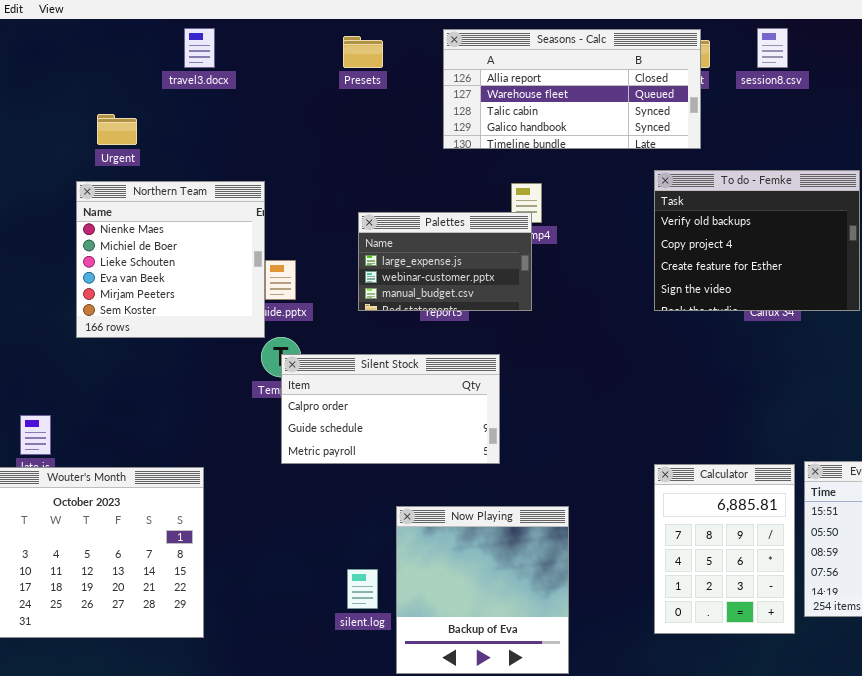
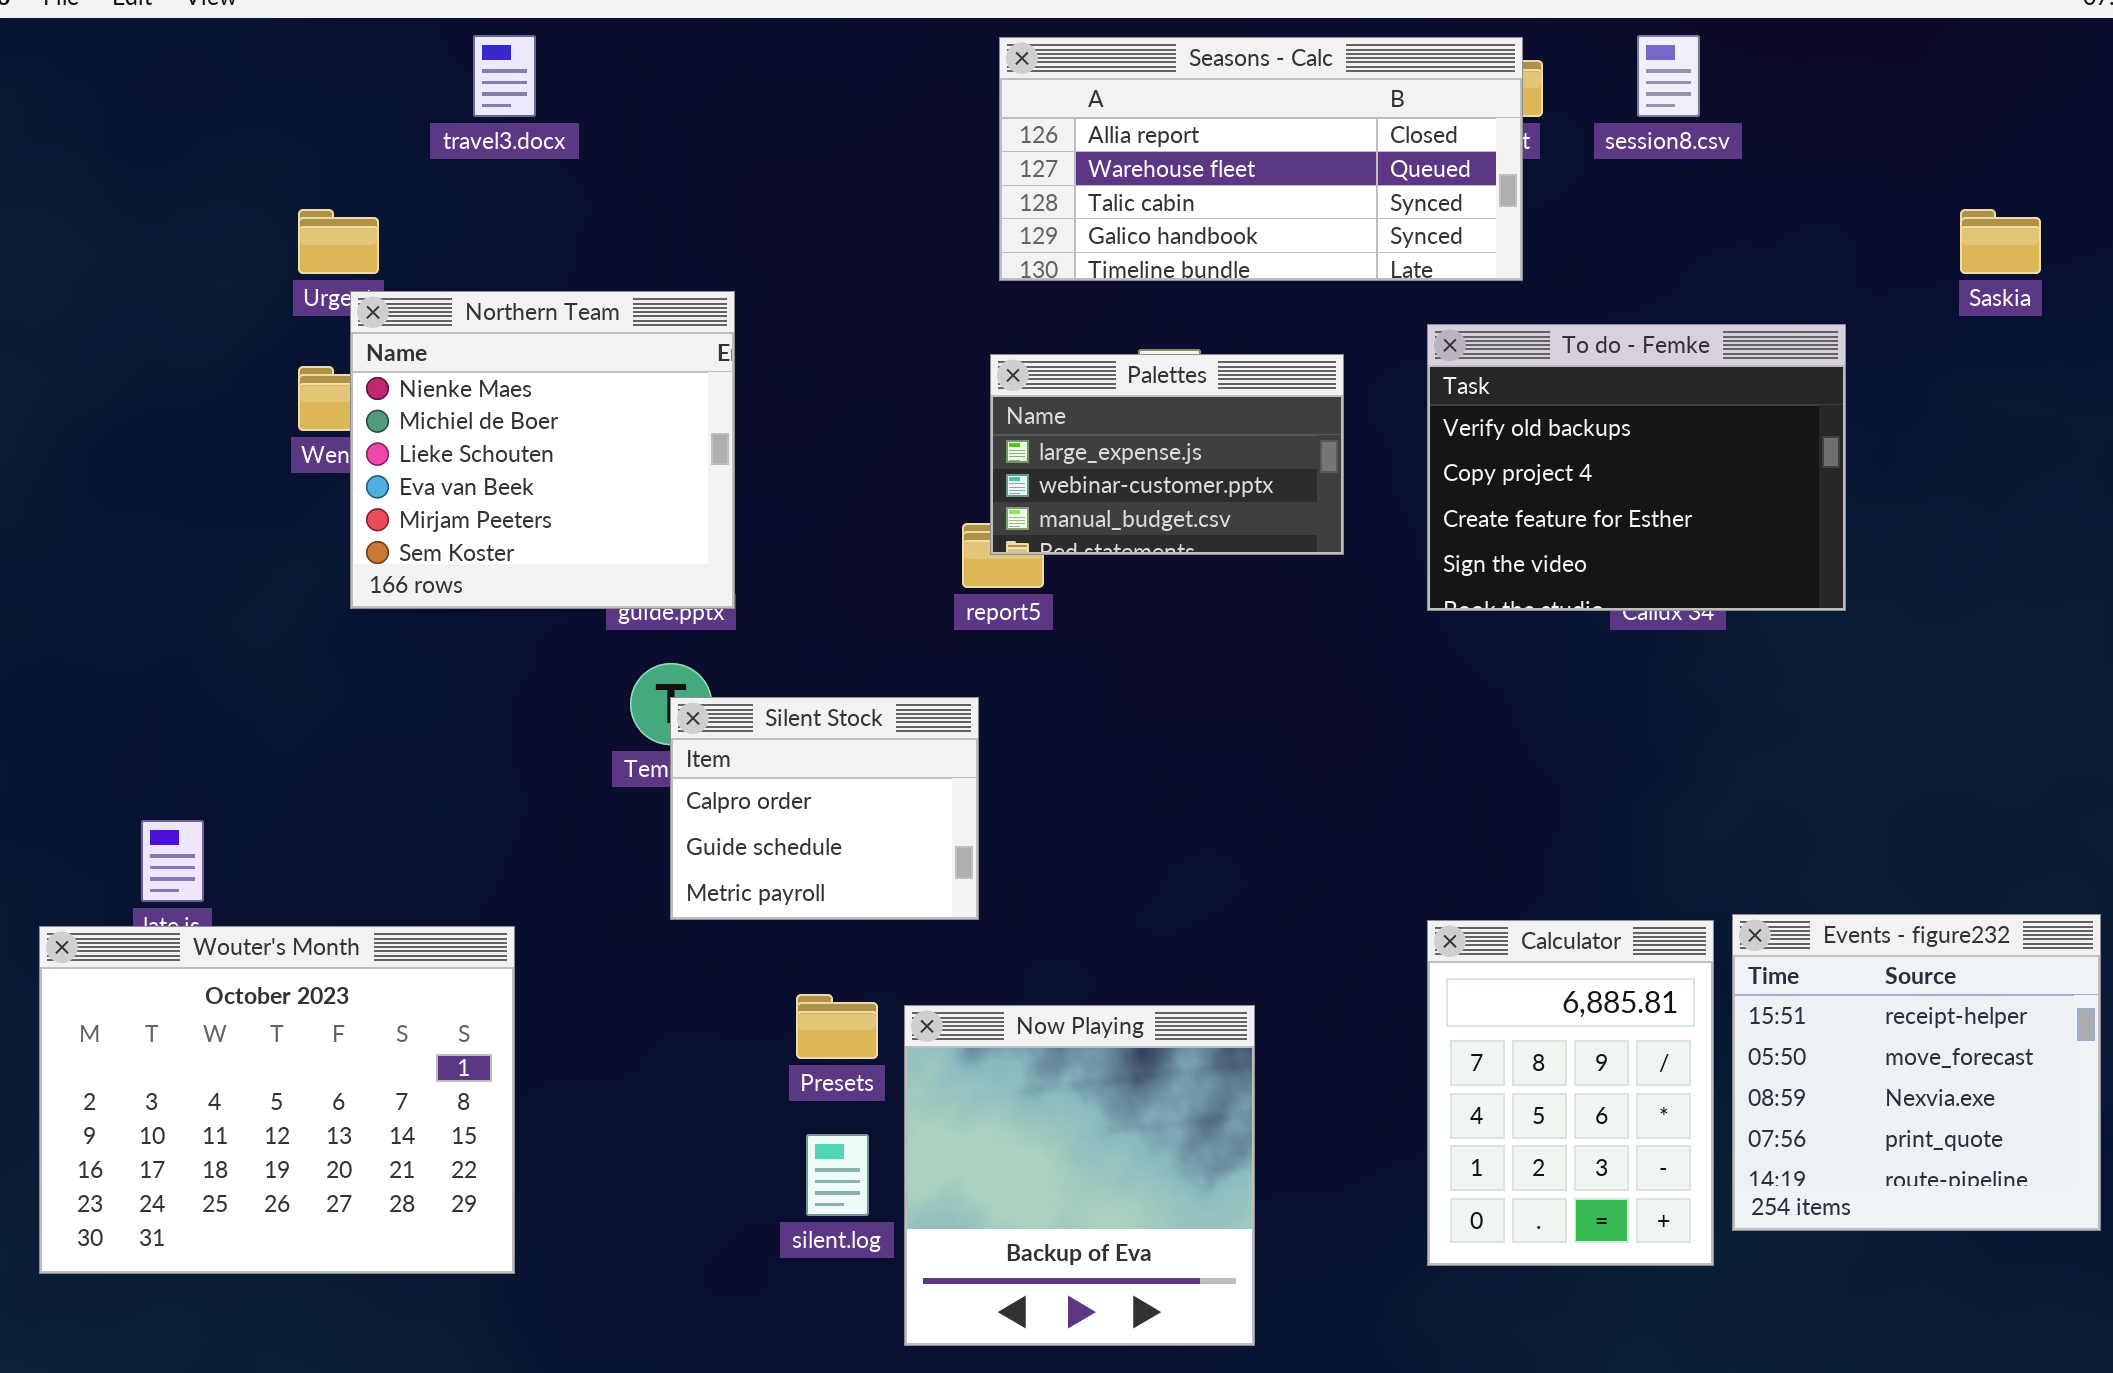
Presets: [343,36,383,68] -> [796,994,878,1059], moved
Northern Team: [76,181,265,338] -> [350,291,735,609], moved
Palettes: [358,212,532,311] -> [990,354,1344,555], moved
Silent Stock: [281,354,500,464] -> [670,697,979,920], resized

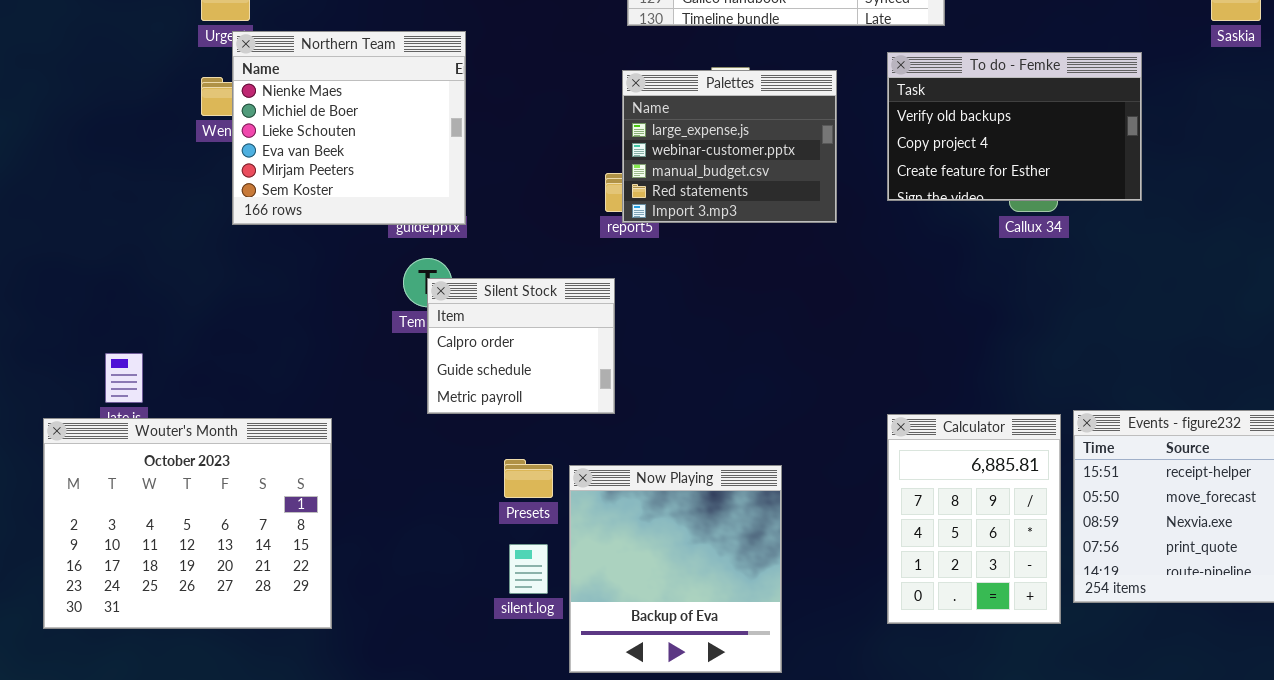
To do - Femke: [1427,324,1846,611] -> [887,52,1142,201], resized
Palettes: [990,354,1344,555] -> [622,70,837,223], resized

